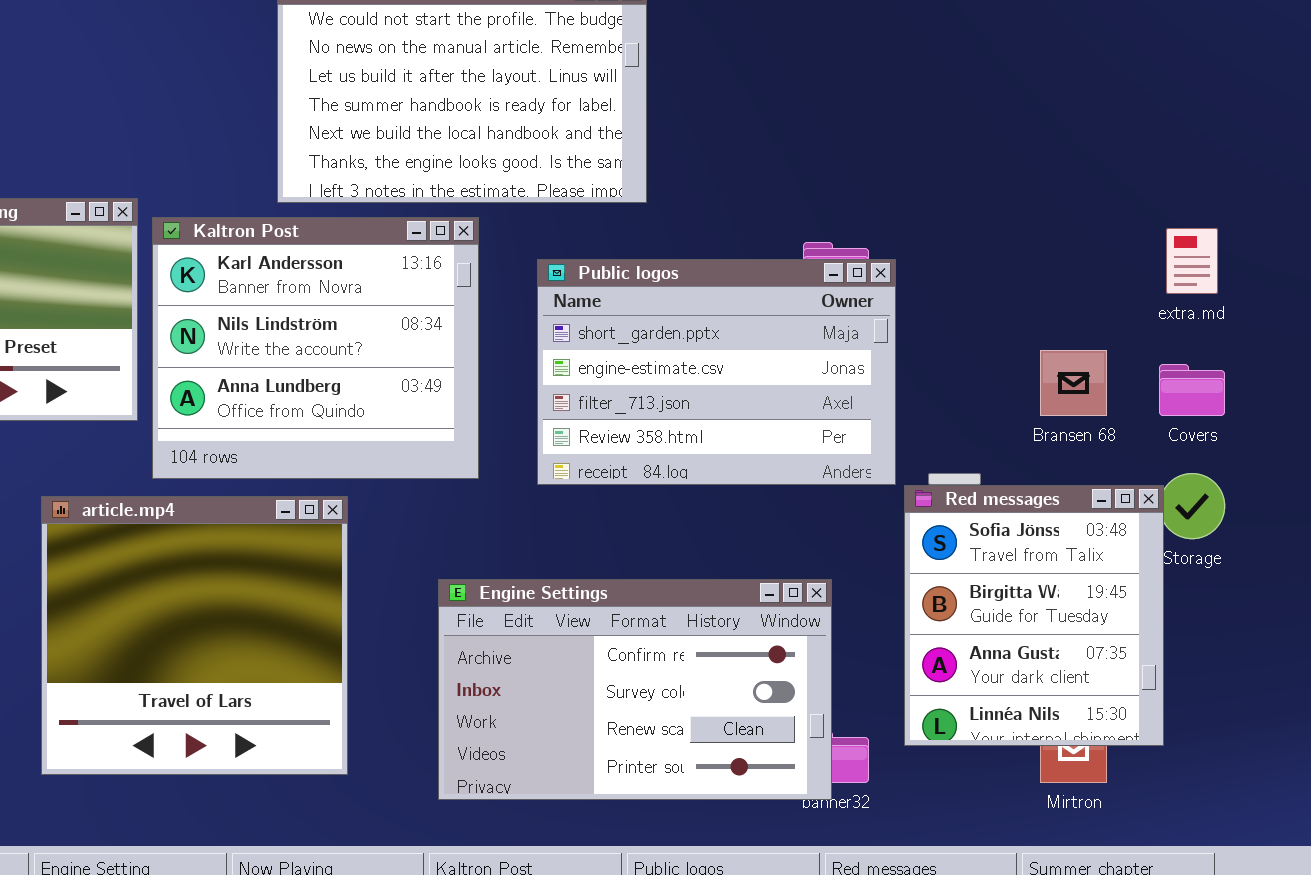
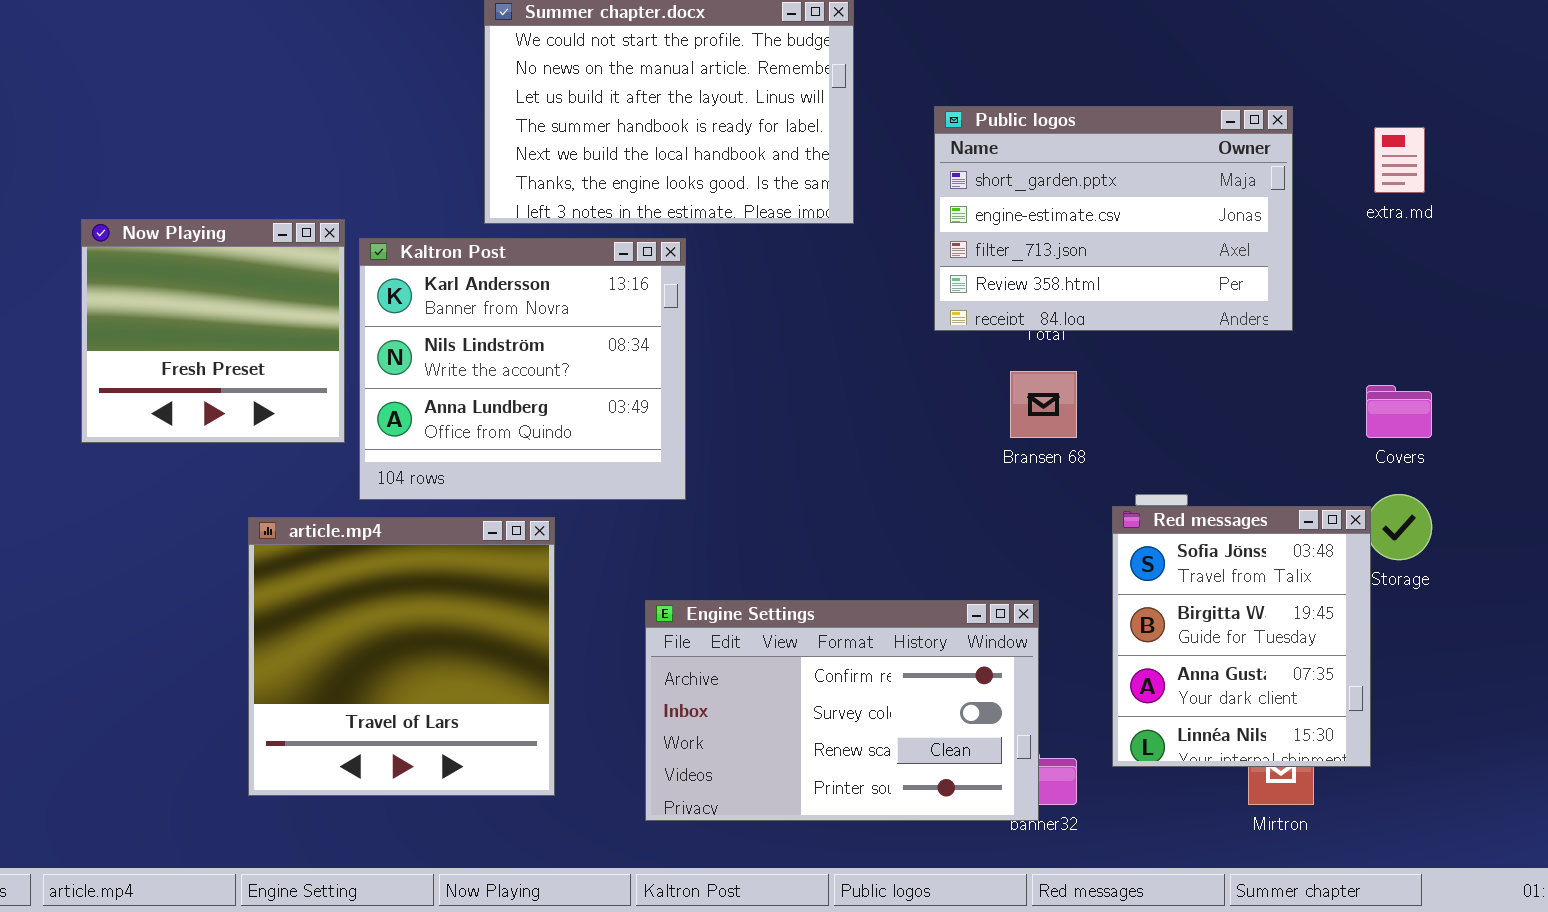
extra.md: [1166,228,1218,294] -> [1374,127,1425,193], moved
Public logos: [537,259,896,485] -> [934,106,1293,331], moved
Bransen 68: [1040,350,1107,416] -> [1010,371,1077,438], moved

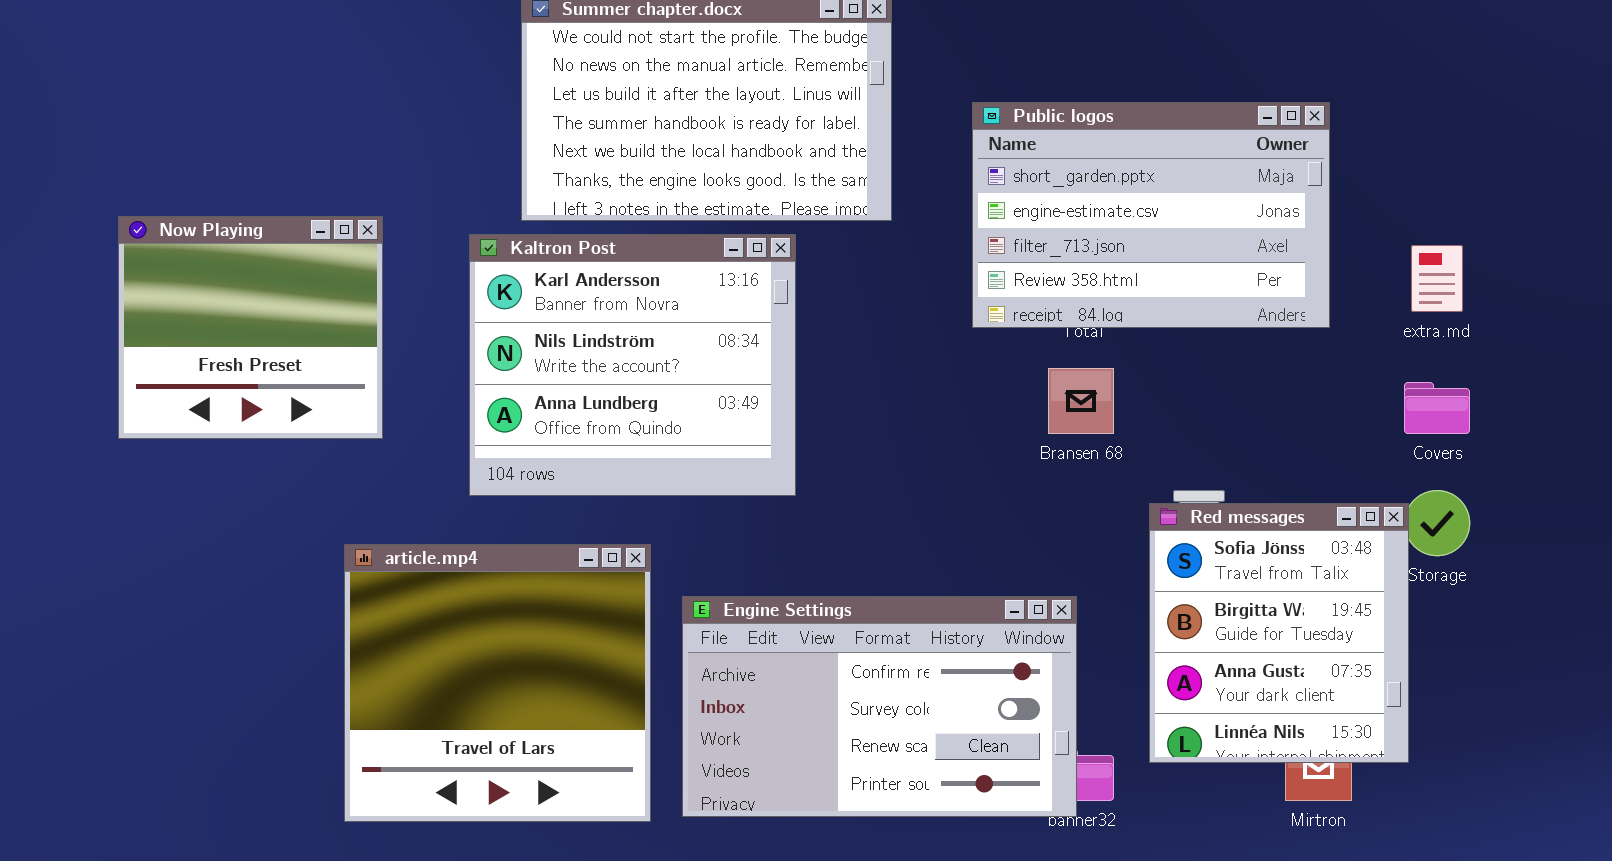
extra.md: [1374,127,1425,193] -> [1411,245,1463,312], moved
Kaltron Post: [359,238,686,500] -> [469,234,796,496], moved
article.mp4: [248,517,555,796] -> [344,544,651,822], moved

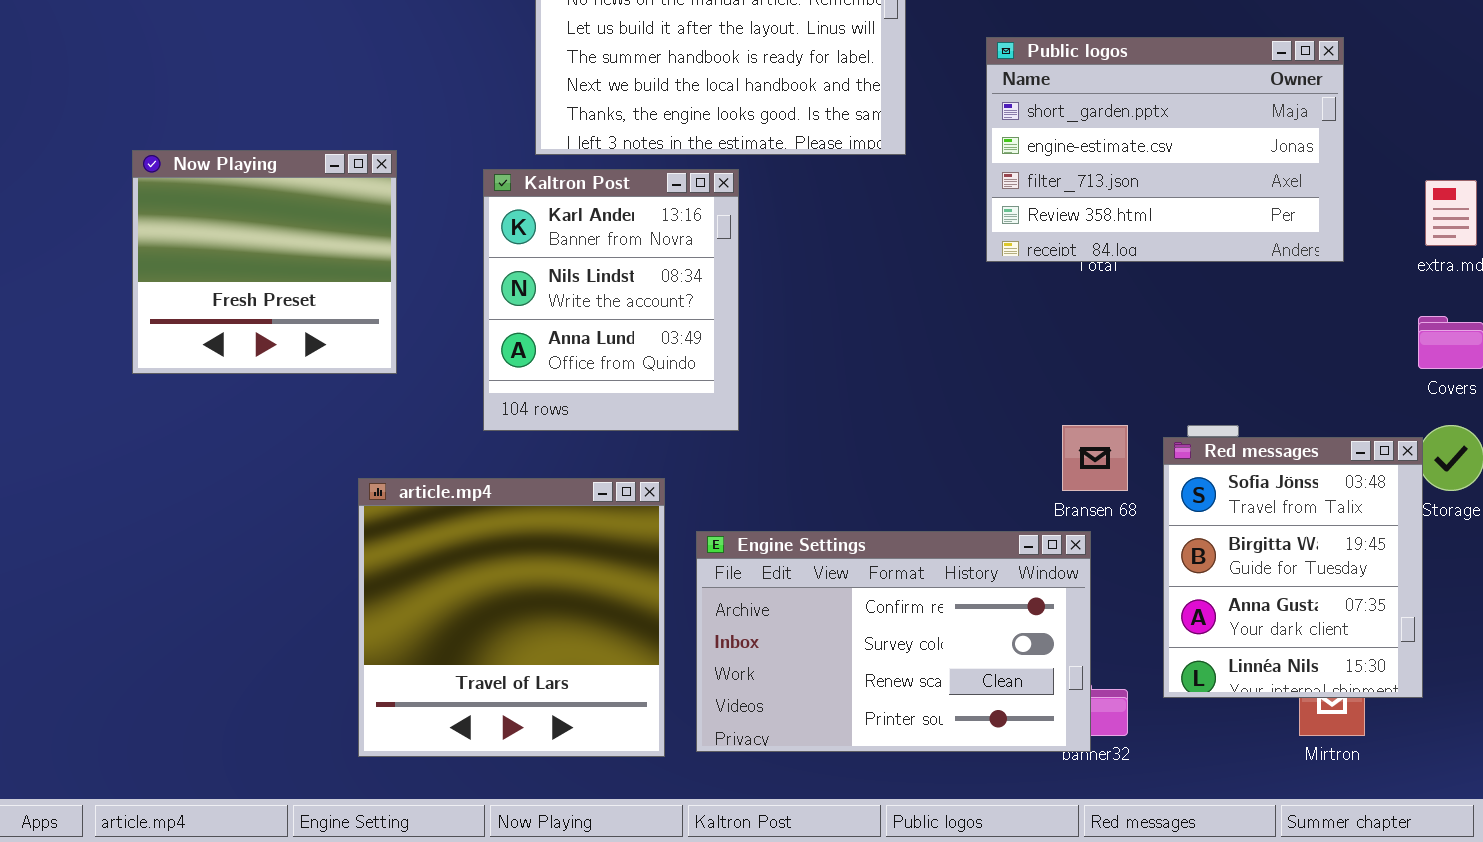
Kaltron Post: [469,234,796,496] -> [483,169,739,431], resized
Bransen 68: [1048,368,1114,434] -> [1062,425,1128,491], moved

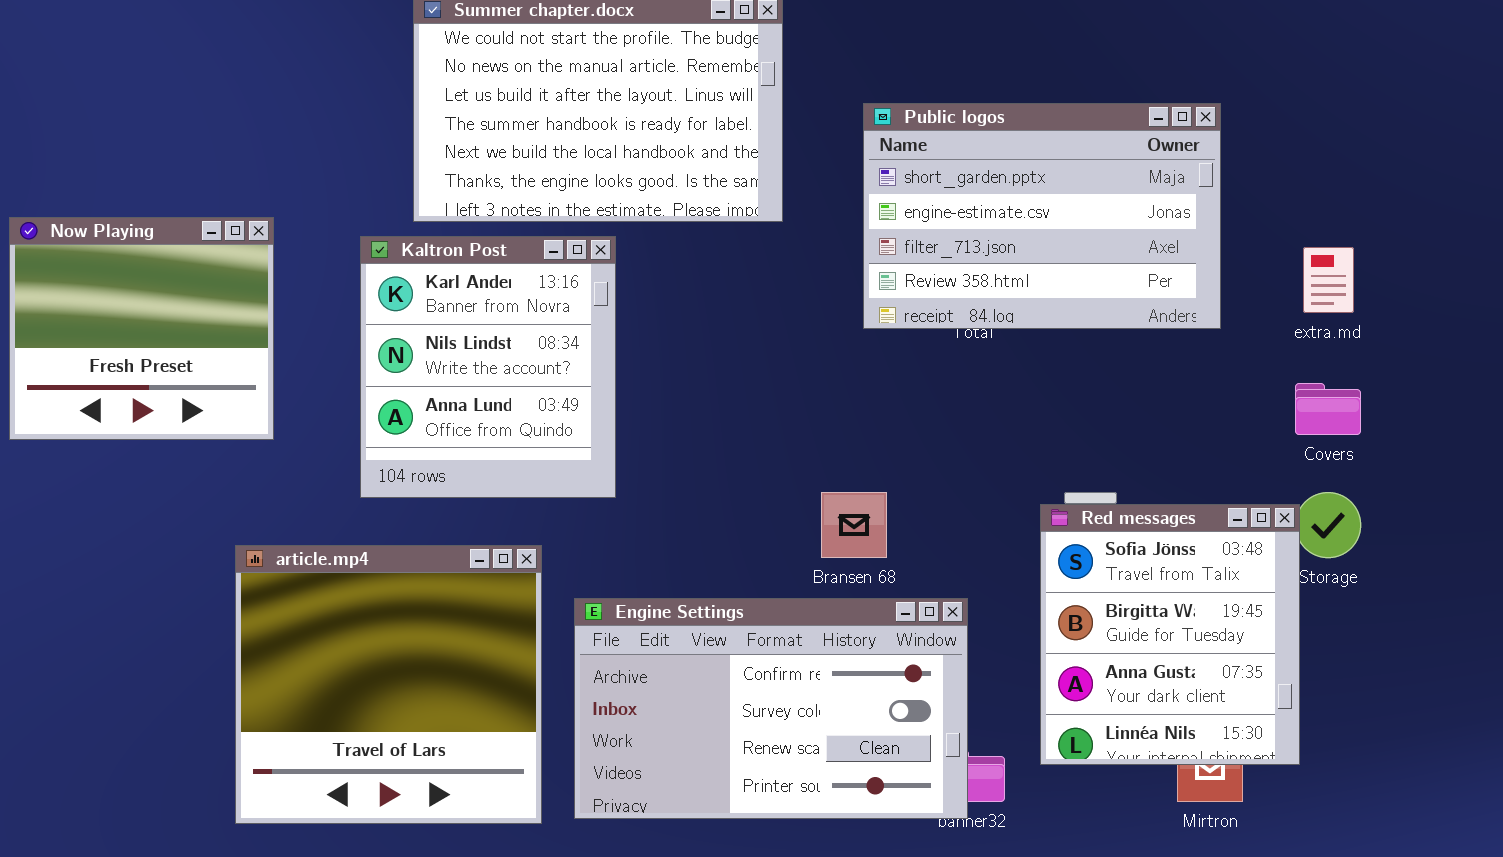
Bransen 68: [1062,425,1128,491] -> [821,492,887,558], moved

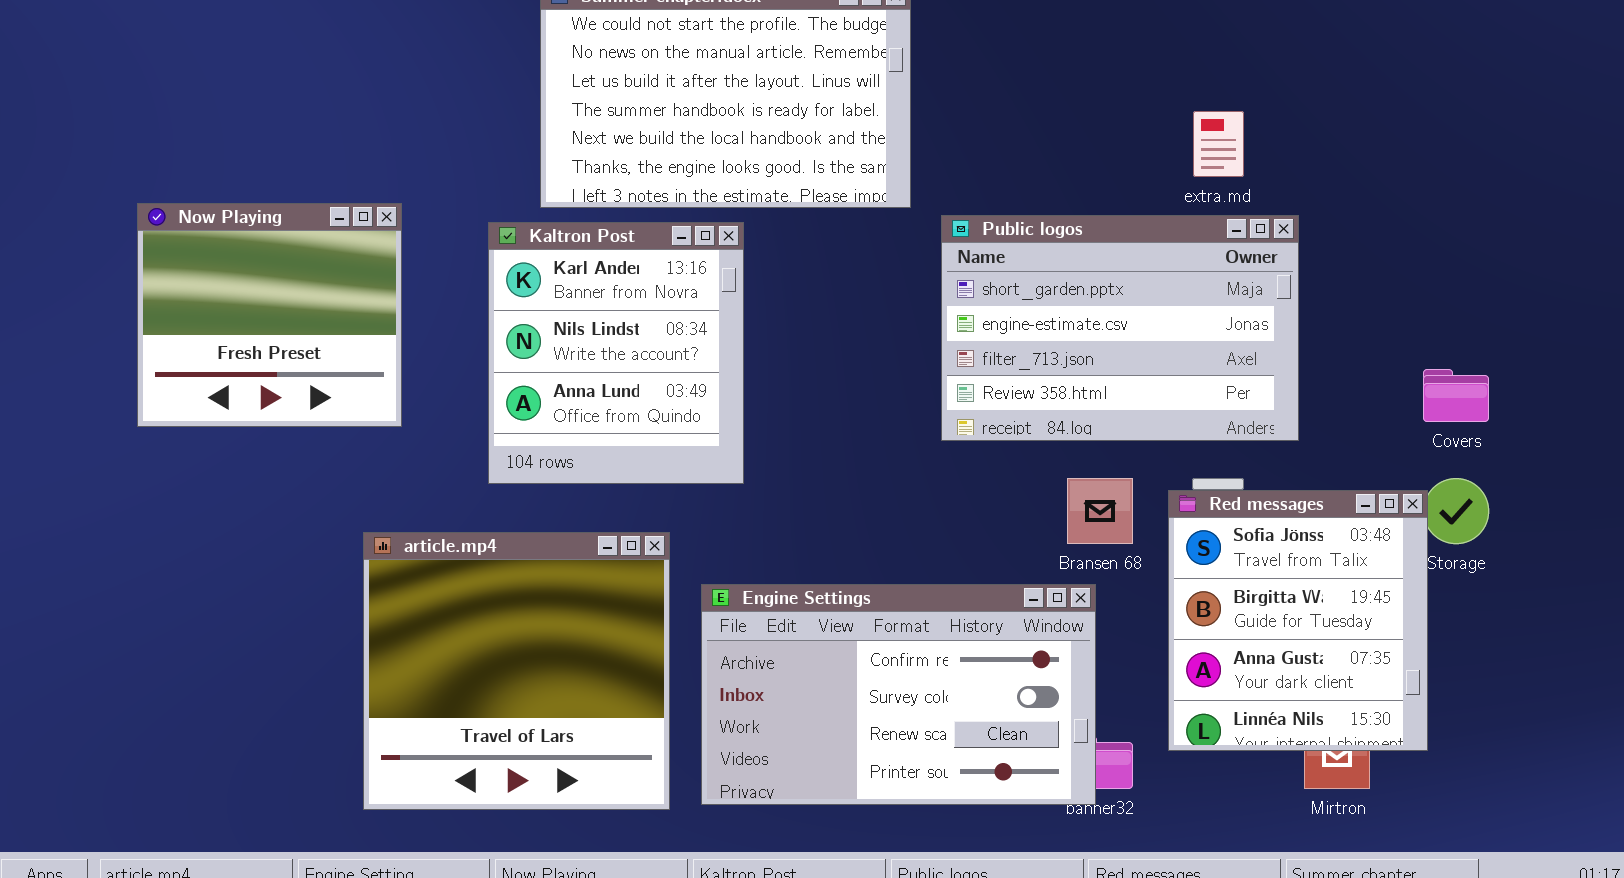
Public logos: [863,103,1221,329] -> [941,215,1299,441], moved
extra.md: [1303,247,1354,313] -> [1193,111,1244,177], moved
Bransen 68: [821,492,887,558] -> [1067,478,1133,544], moved

